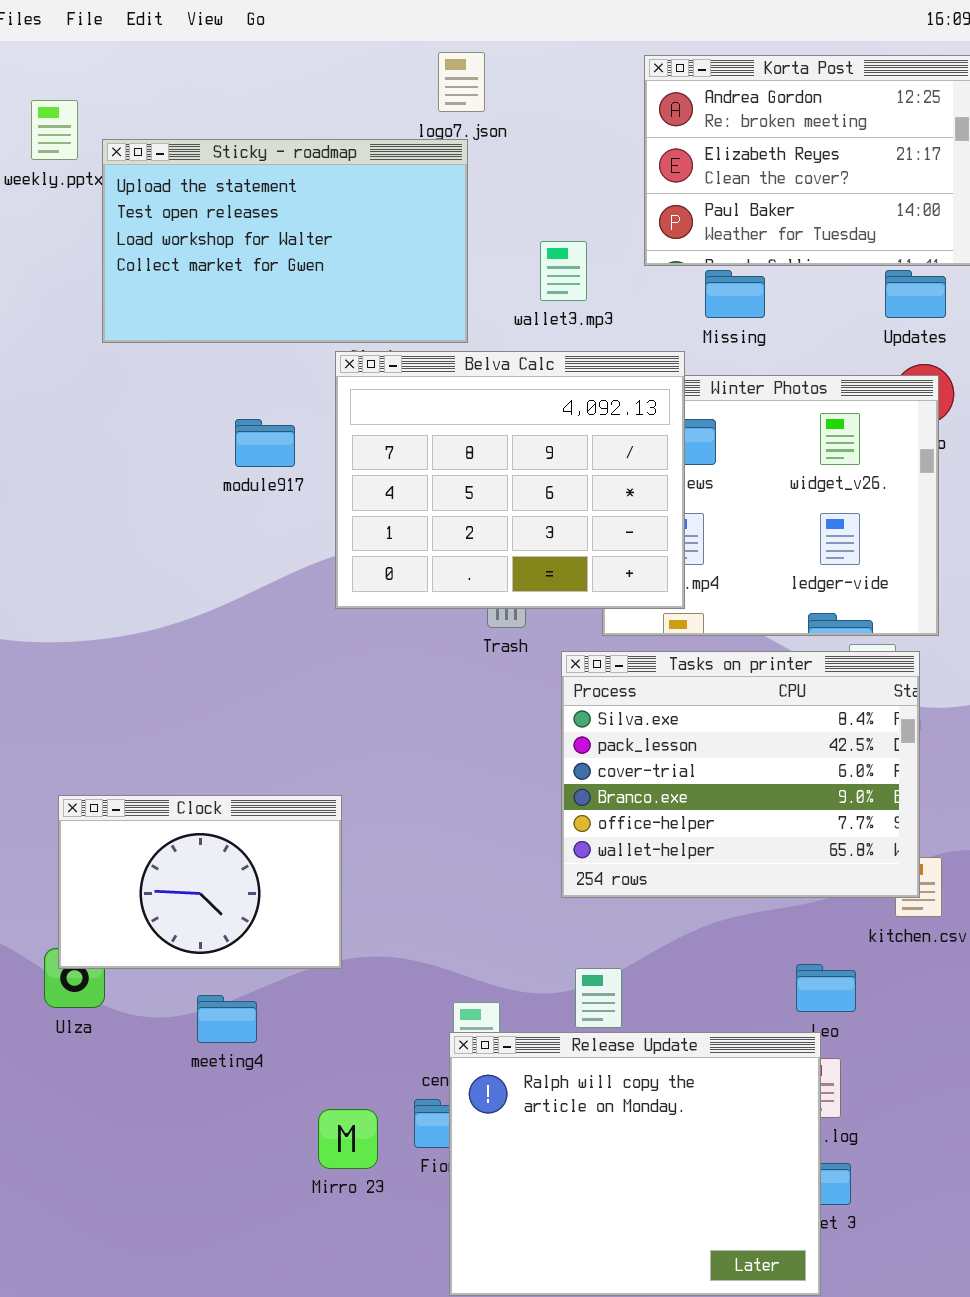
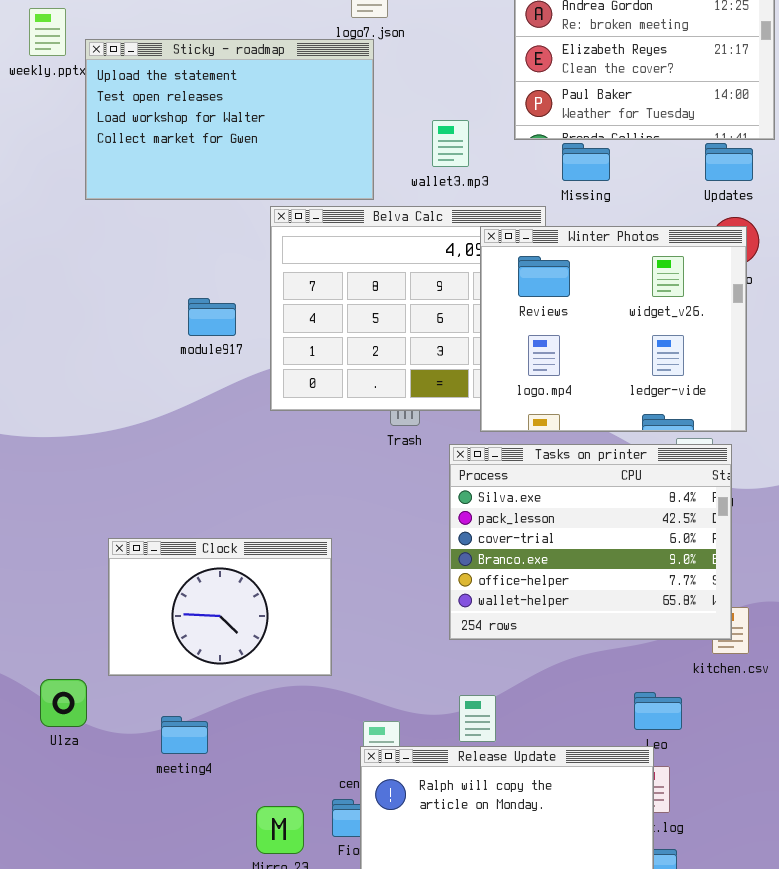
Winter Photos: [602,375,939,636] -> [480,226,747,432], raised
module917: [235,419,295,467] -> [188,298,236,336], moved
Clock: [58,795,342,969] -> [108,538,332,676], moved

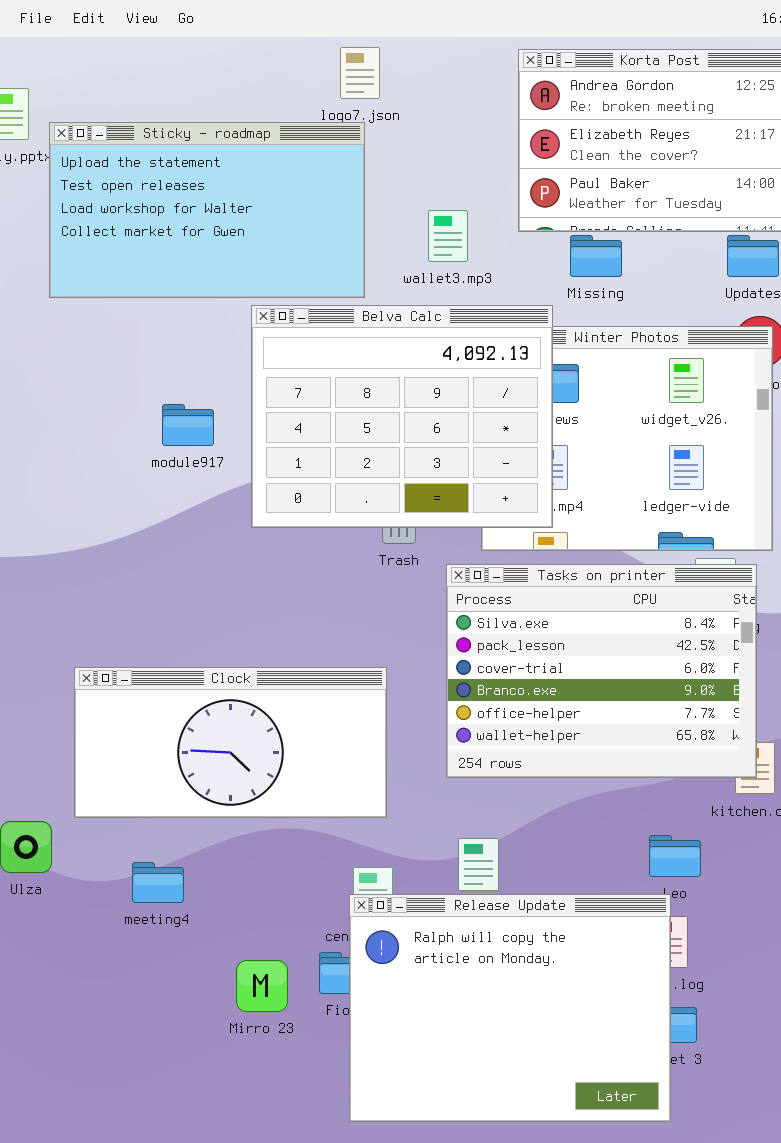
Belva Calc: [270,206,546,411] -> [251,305,553,528], raised
Clock: [108,538,332,676] -> [74,667,387,818], resized

